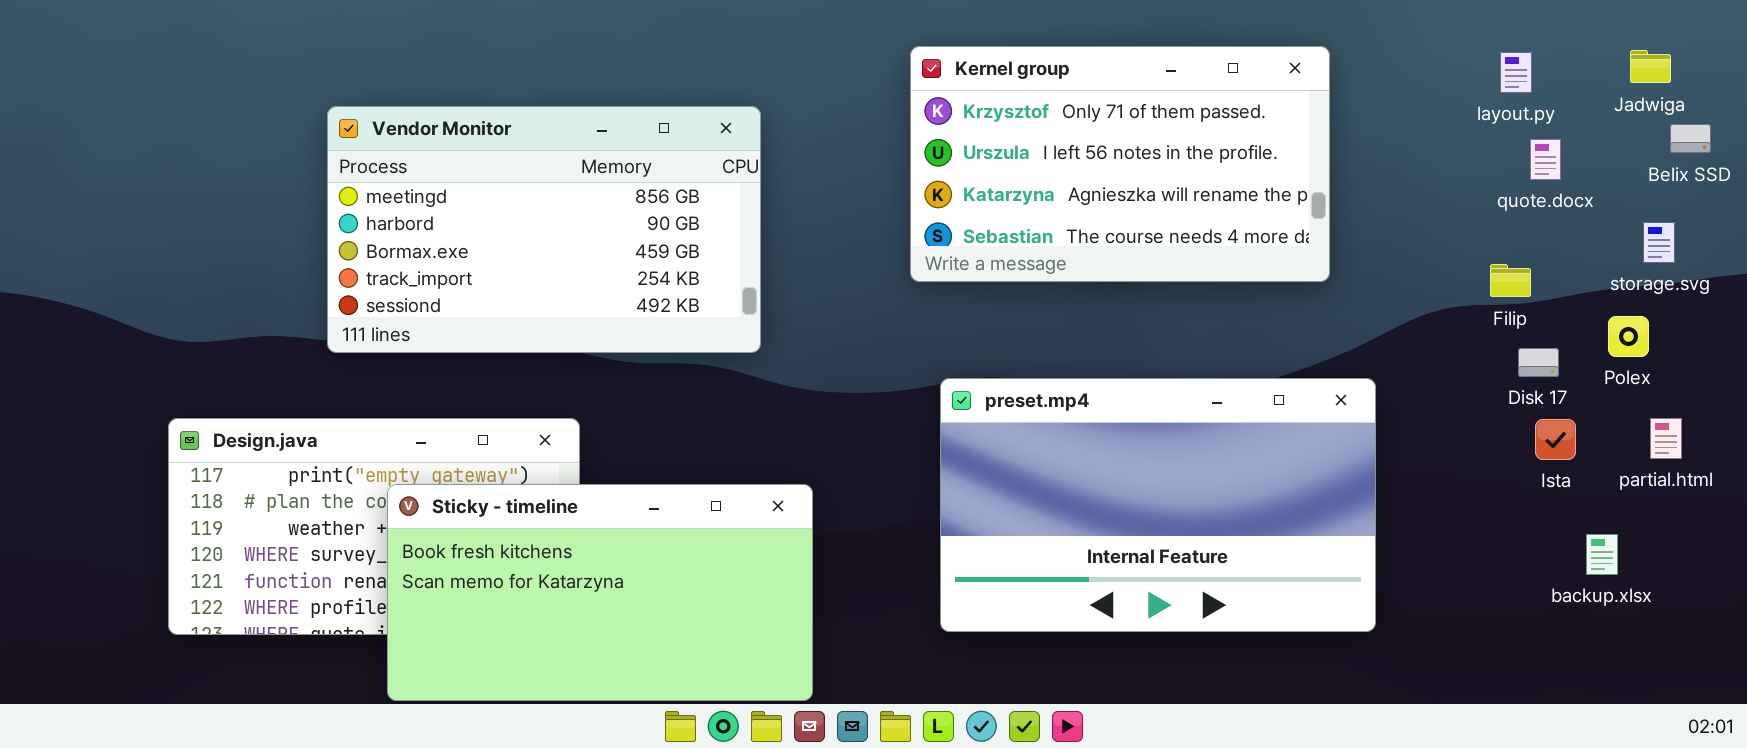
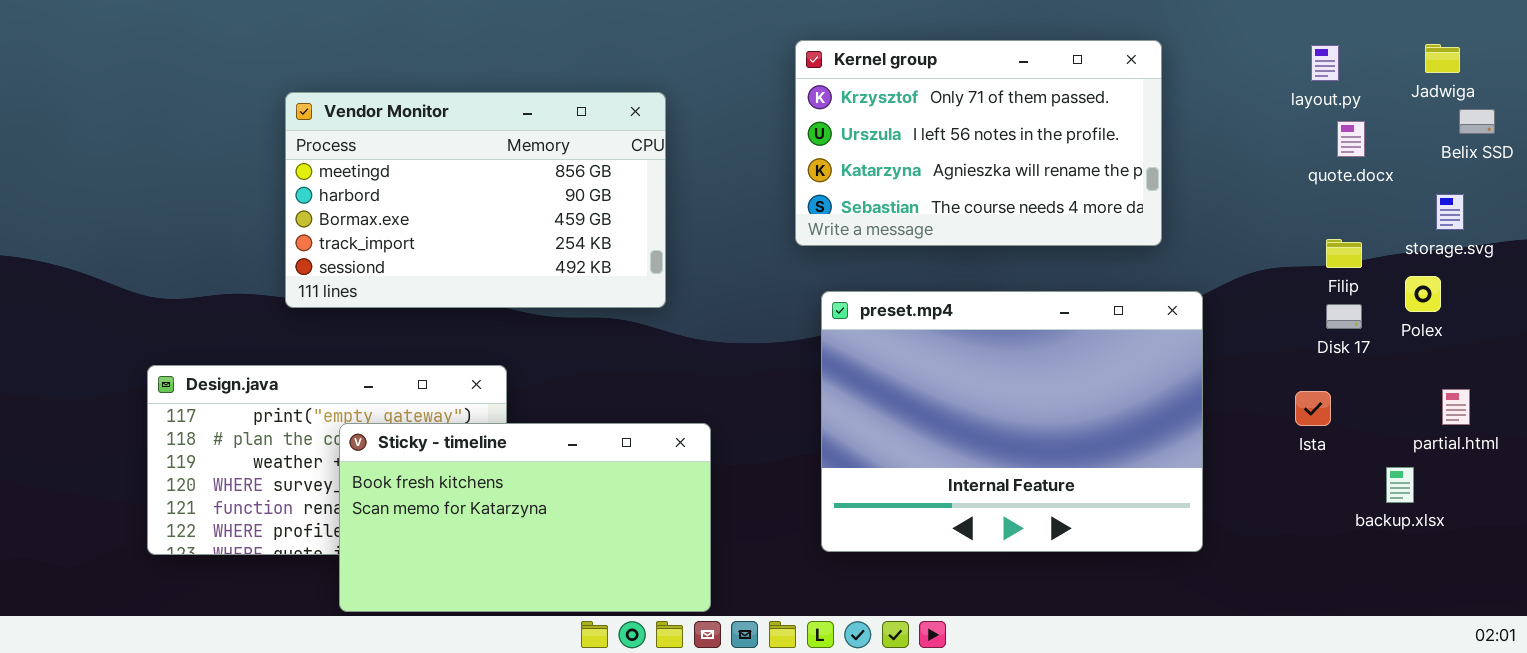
Filip: [1490,264,1531,297] -> [1326,239,1362,268], moved
preset.mp4: [940,378,1376,632] -> [821,291,1203,552], resized
partial.html: [1650,418,1682,459] -> [1442,389,1470,425], moved
Ista: [1535,419,1576,460] -> [1295,391,1331,426], moved

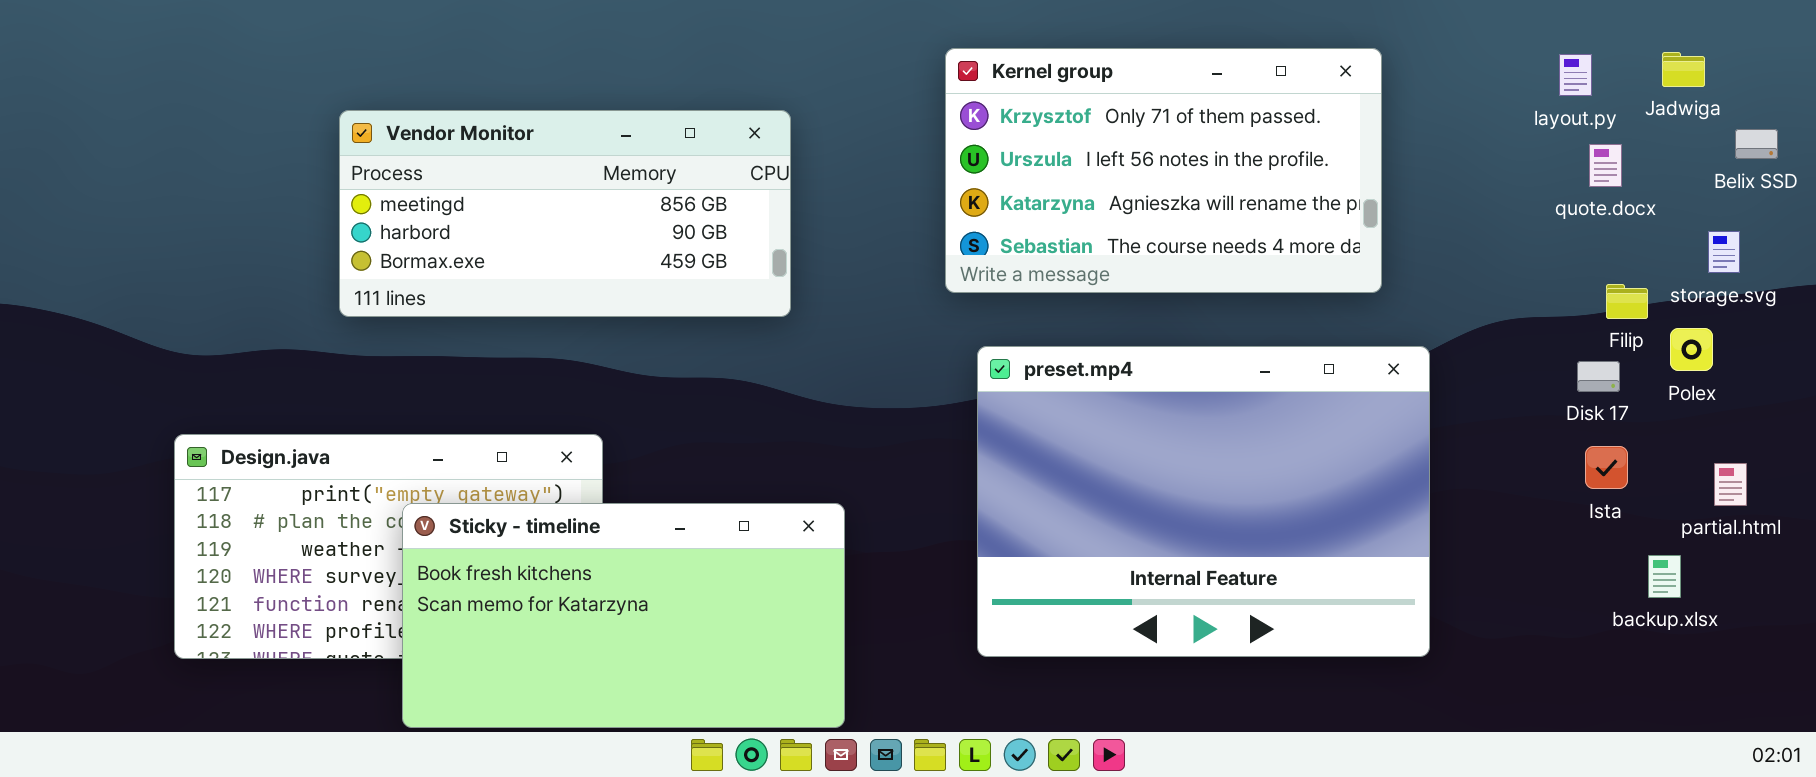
Jadwiga: [1425,44,1460,73] -> [1662,52,1705,87], moved
Vendor Monitor: [285,92,666,308] -> [339,110,791,317], resized
Filip: [1326,239,1362,268] -> [1606,284,1648,319], moved
Ista: [1295,391,1331,426] -> [1585,446,1628,489], moved

